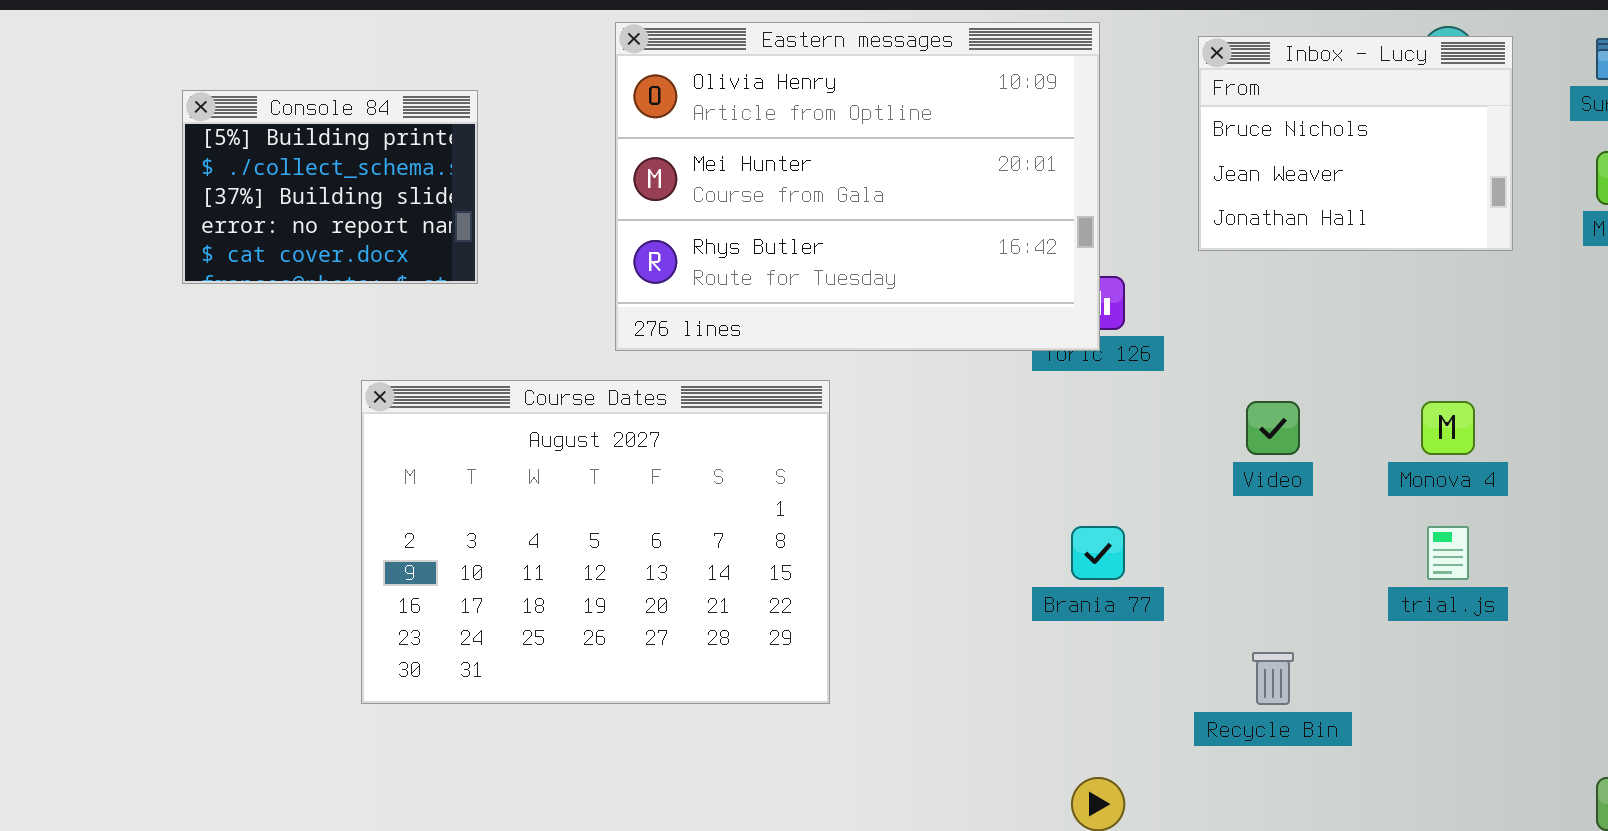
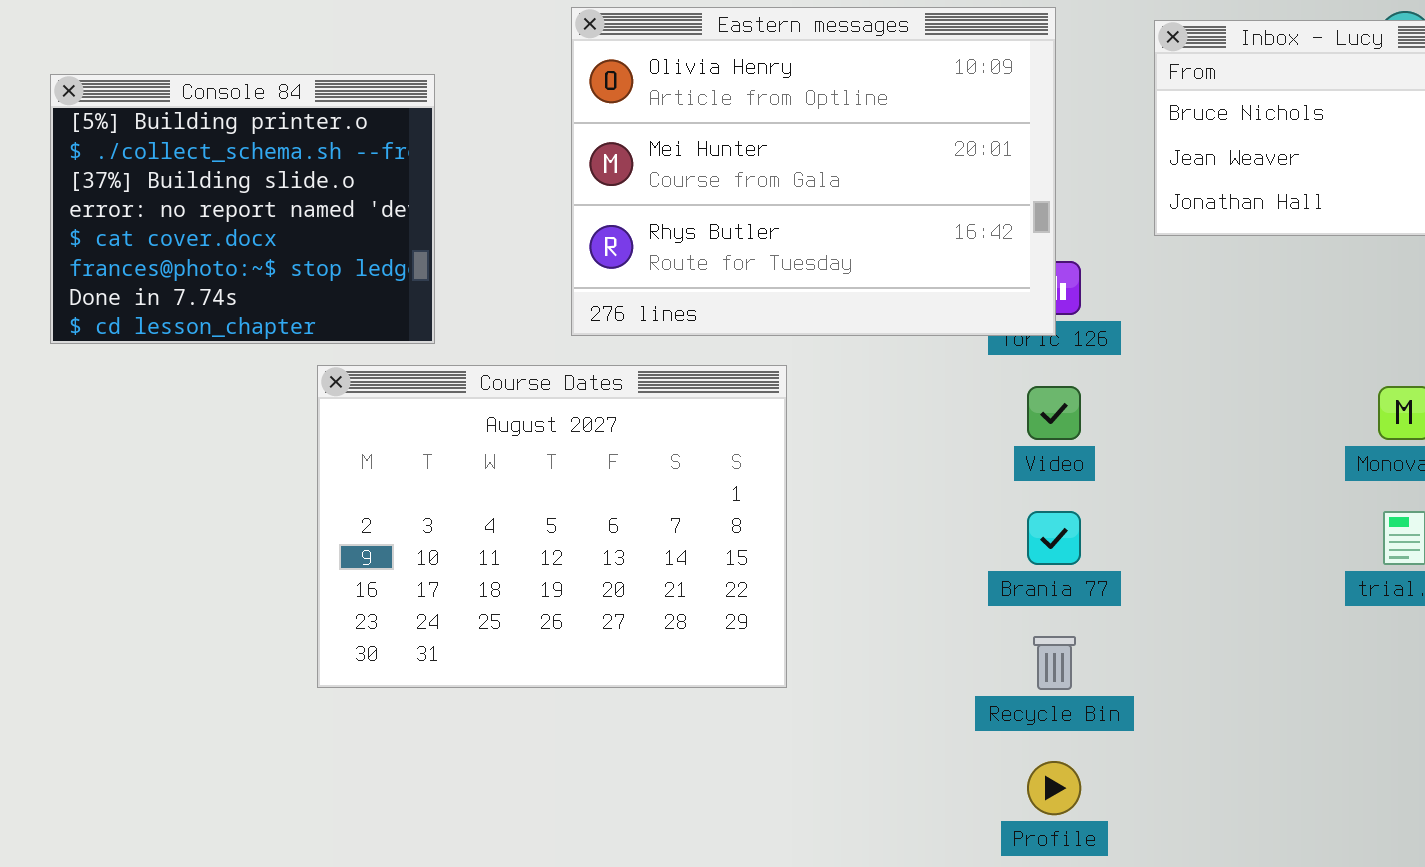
Console 84: [182,90,478,284] -> [50,74,435,344], resized
Video: [1246,401,1300,455] -> [1027,386,1081,440], moved
Recycle Bin: [1252,652,1294,705] -> [1033,636,1076,690], moved

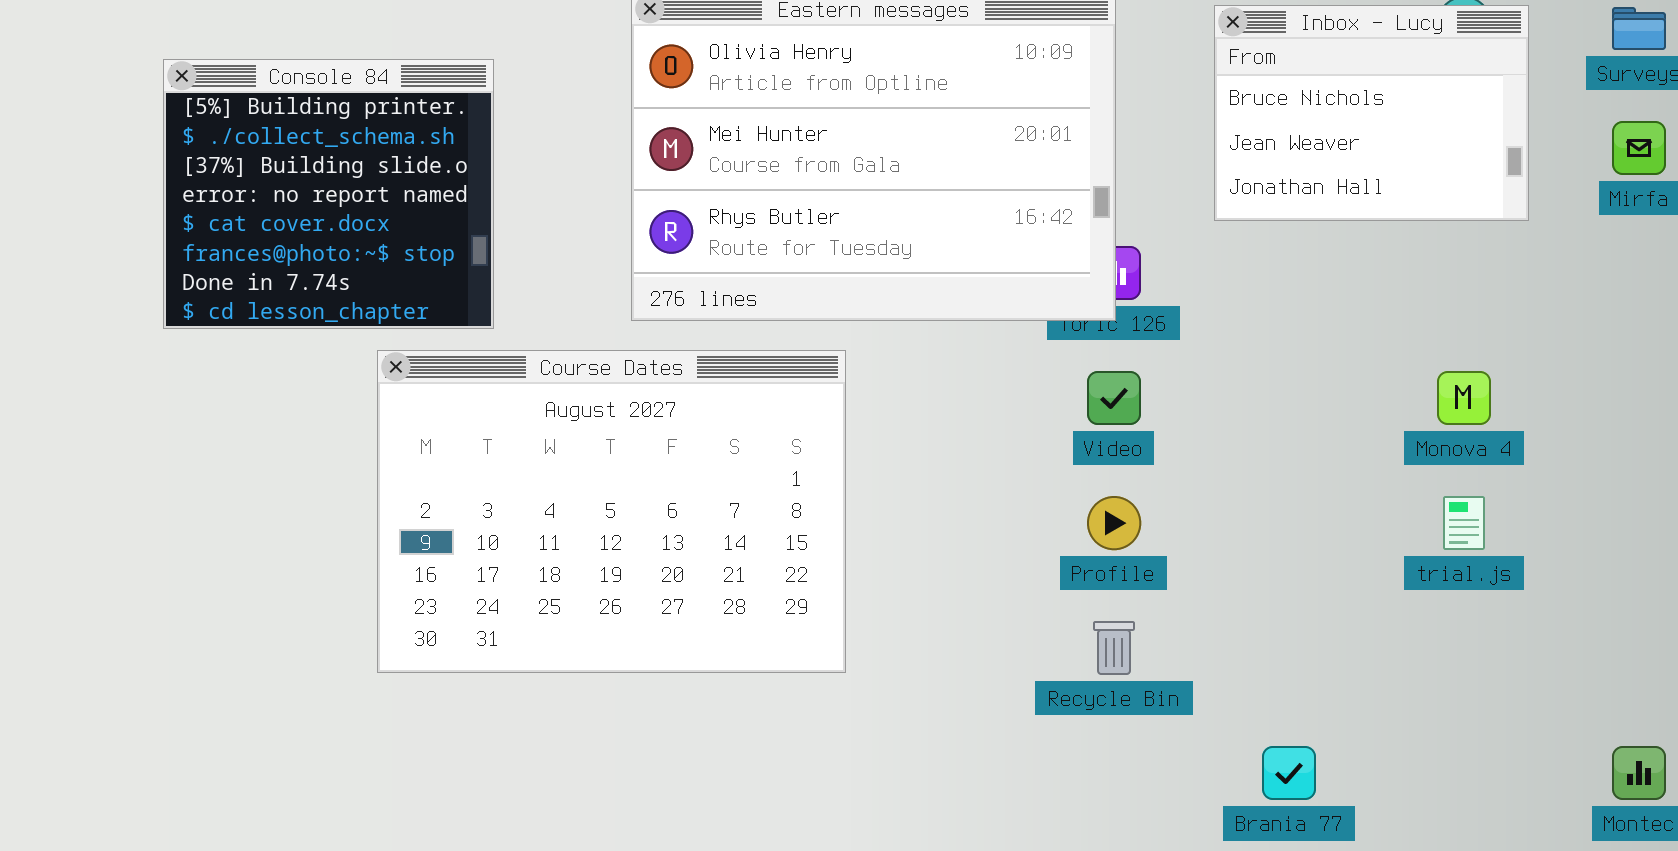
Console 84: [50,74,435,344] -> [163,59,494,329], resized
Brania 77: [1027,511,1081,565] -> [1262,746,1316,800], moved
Profile: [1027,761,1081,815] -> [1087,496,1141,550], moved

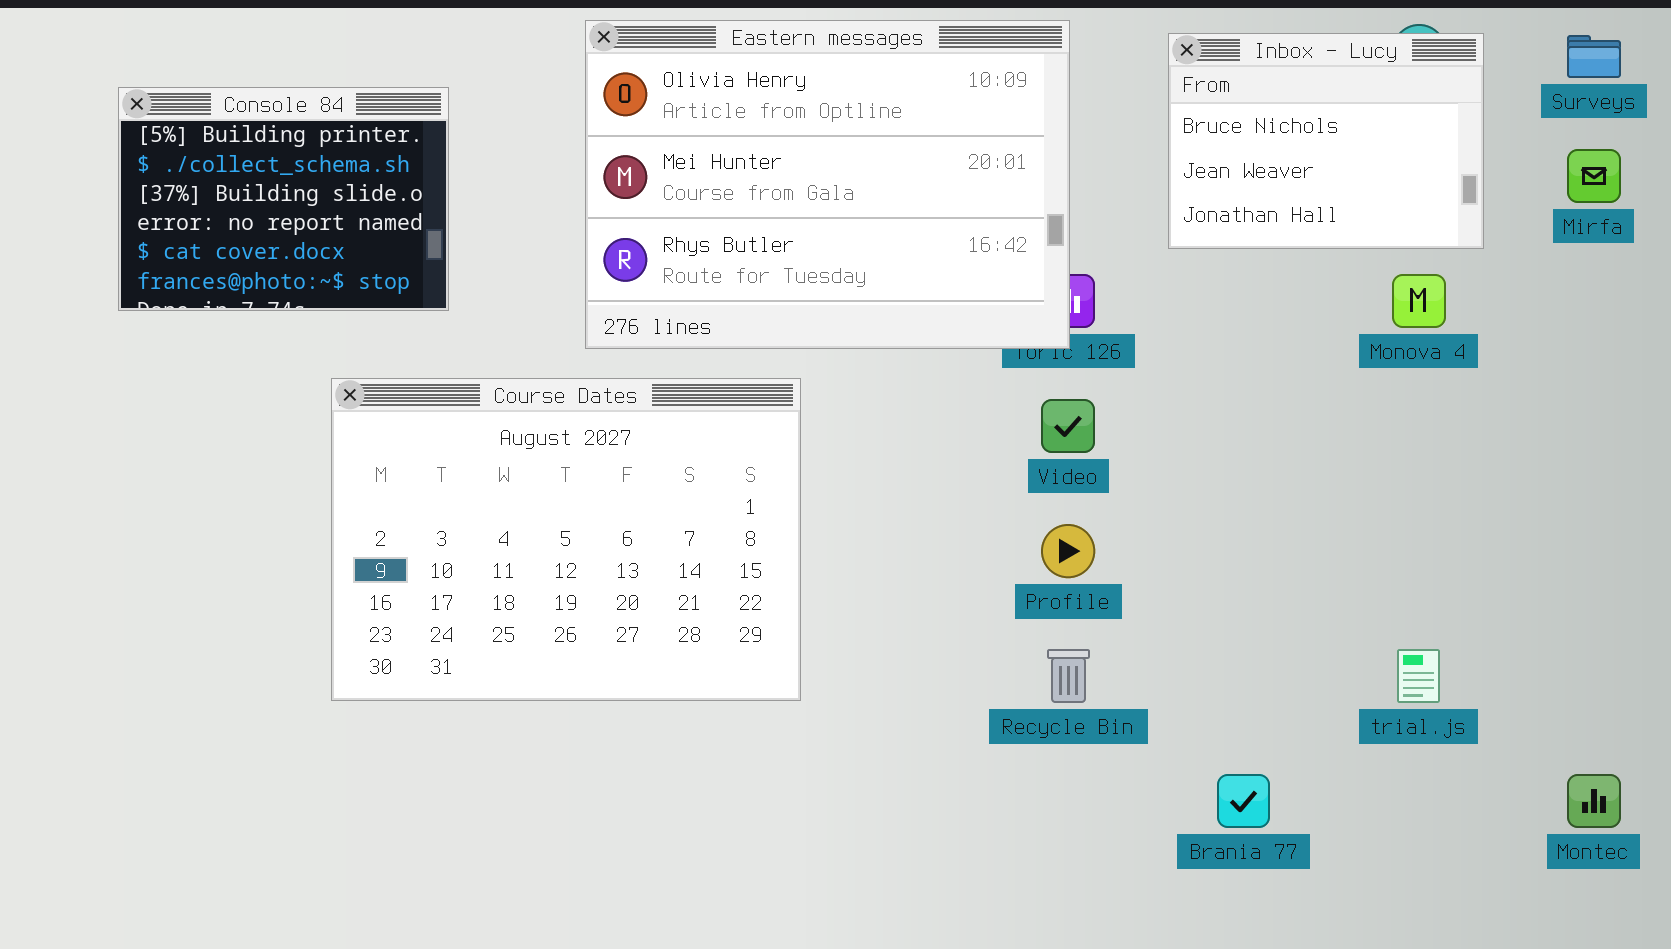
Console 84: [163,59,494,329] -> [118,87,449,311], resized
Monova 4: [1437,371,1491,425] -> [1392,274,1446,328], moved
trial.js: [1443,496,1485,550] -> [1397,649,1440,703], moved

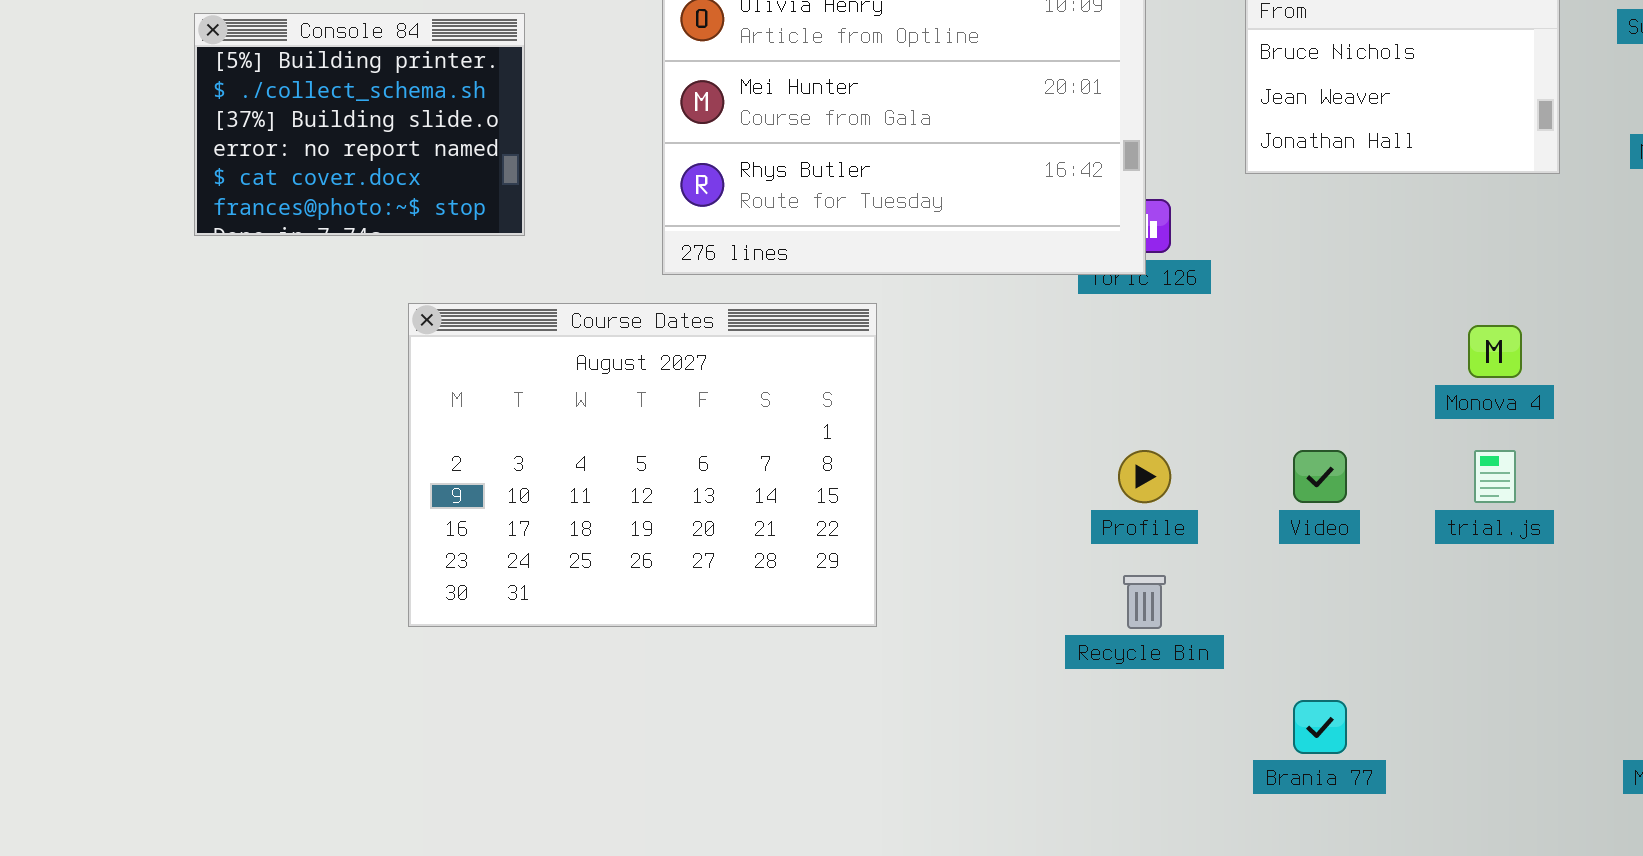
Monova 4: [1392,274,1446,328] -> [1468,325,1522,378], moved
Video: [1041,399,1095,453] -> [1293,450,1347,503], moved
trial.js: [1397,649,1440,703] -> [1474,450,1516,503], moved

